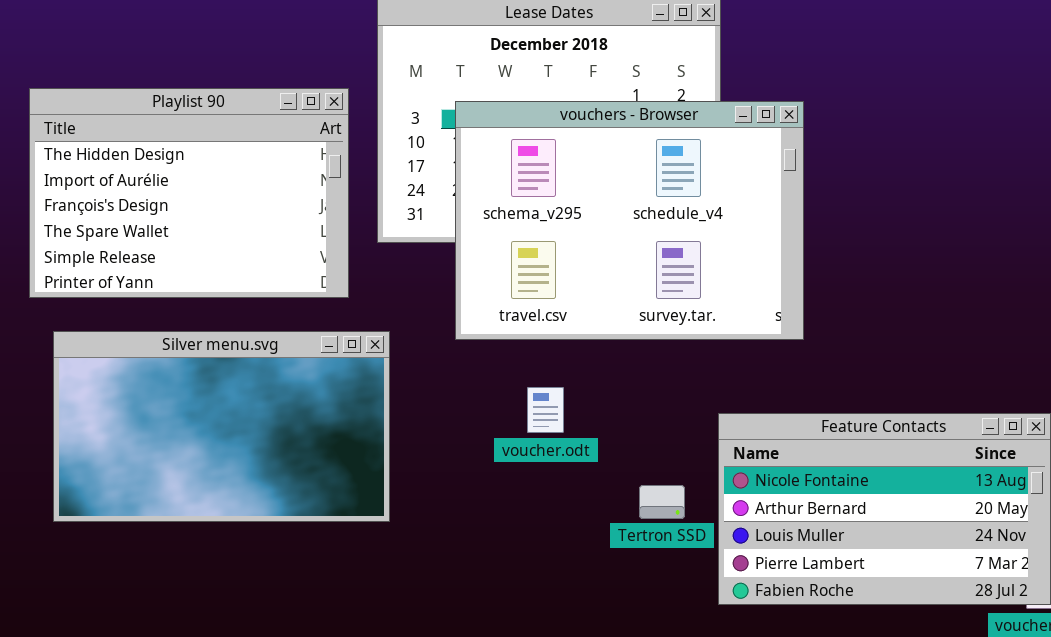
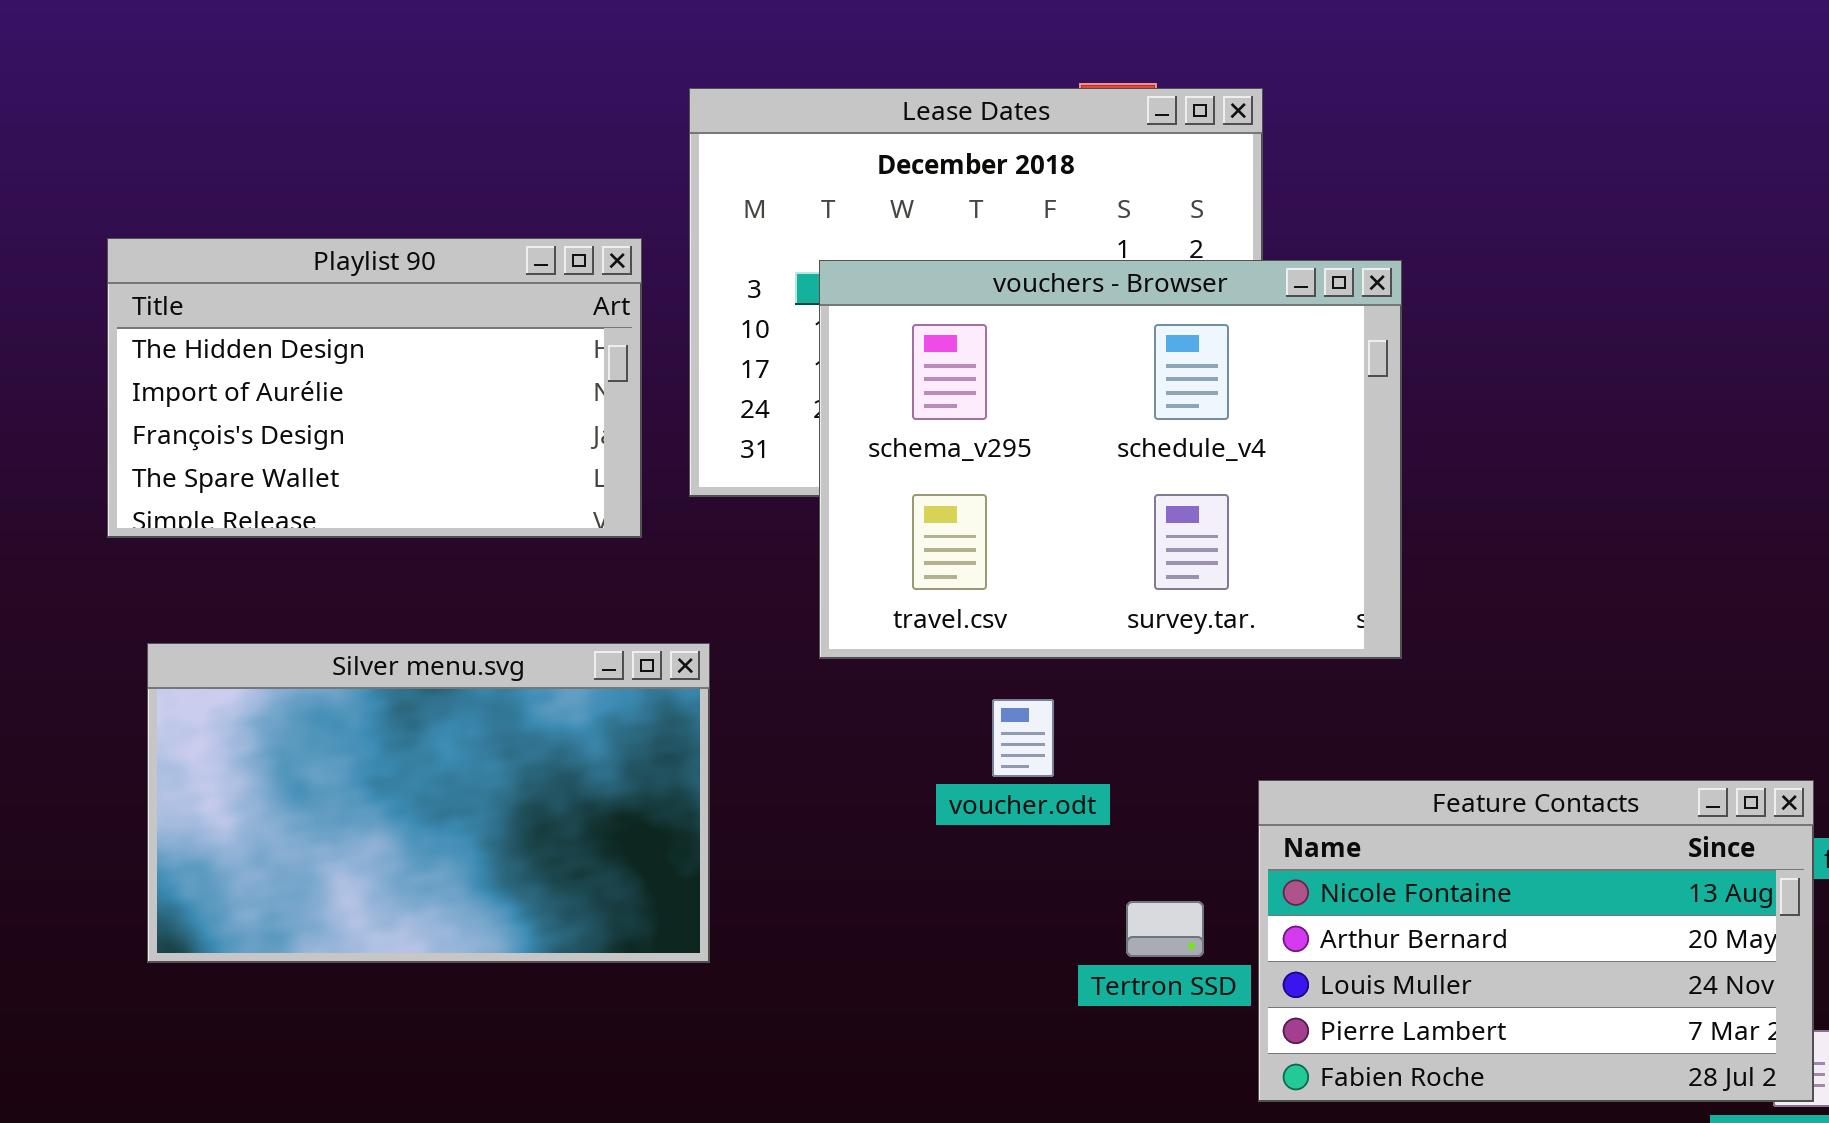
Playlist 90: [29,88,349,298] -> [107,238,642,538], resized
voucher.odt: [527,387,564,433] -> [992,699,1054,777], moved

